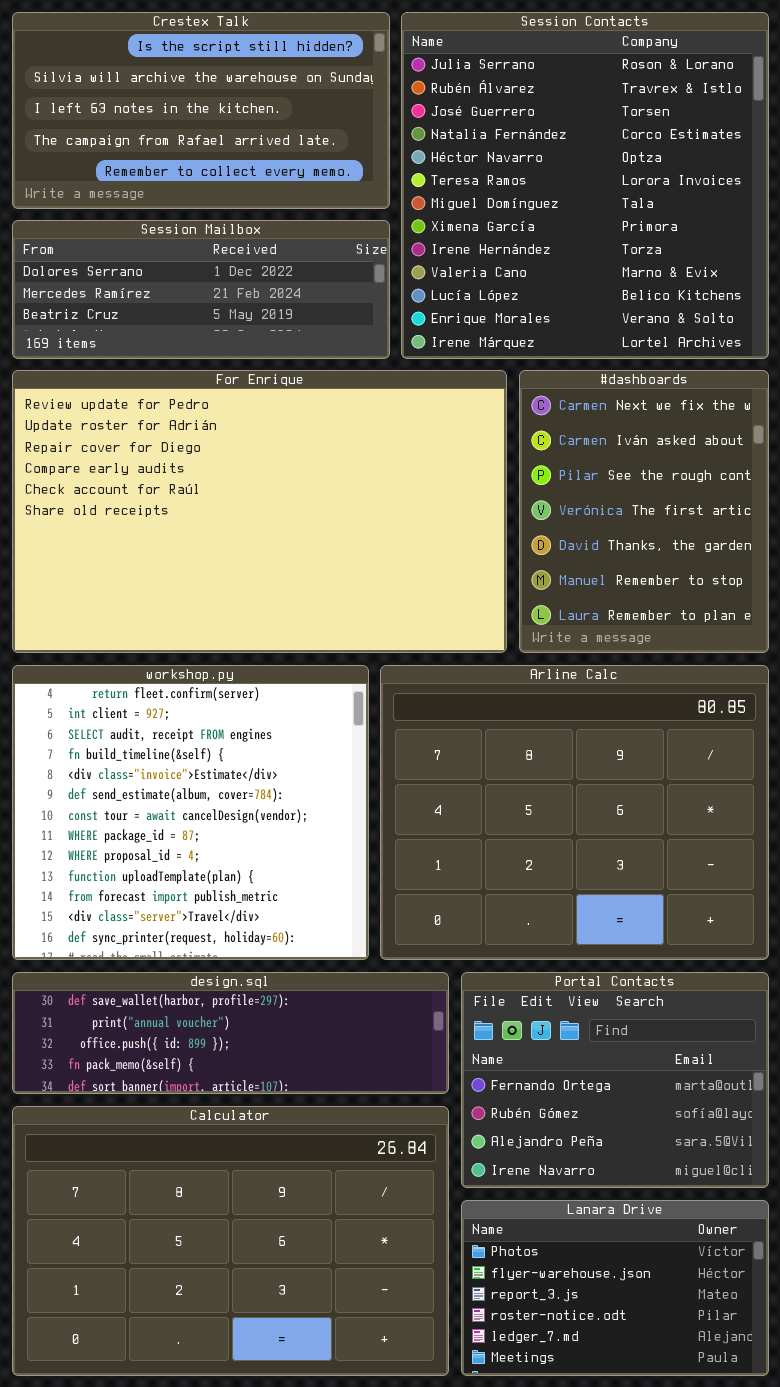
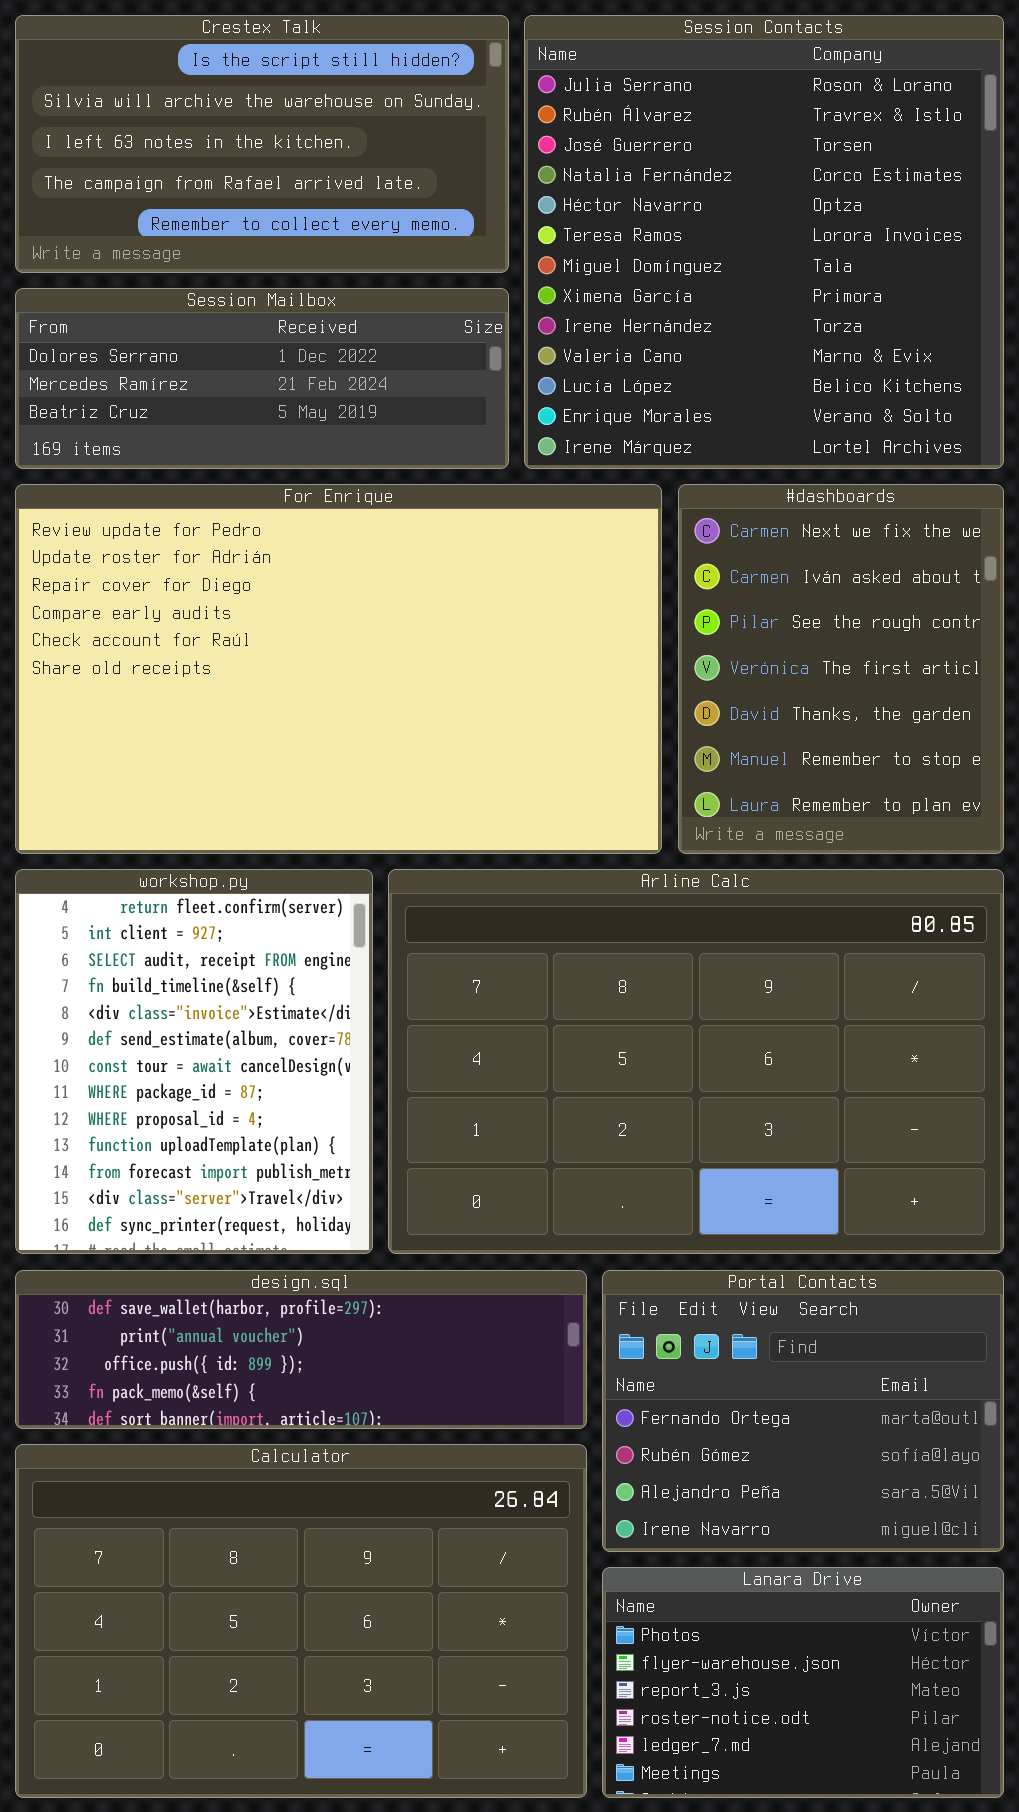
workshop.py: [12,665,369,960] -> [15,869,373,1254], resized
Arline Calc: [380,665,769,960] -> [388,869,1004,1254], resized

